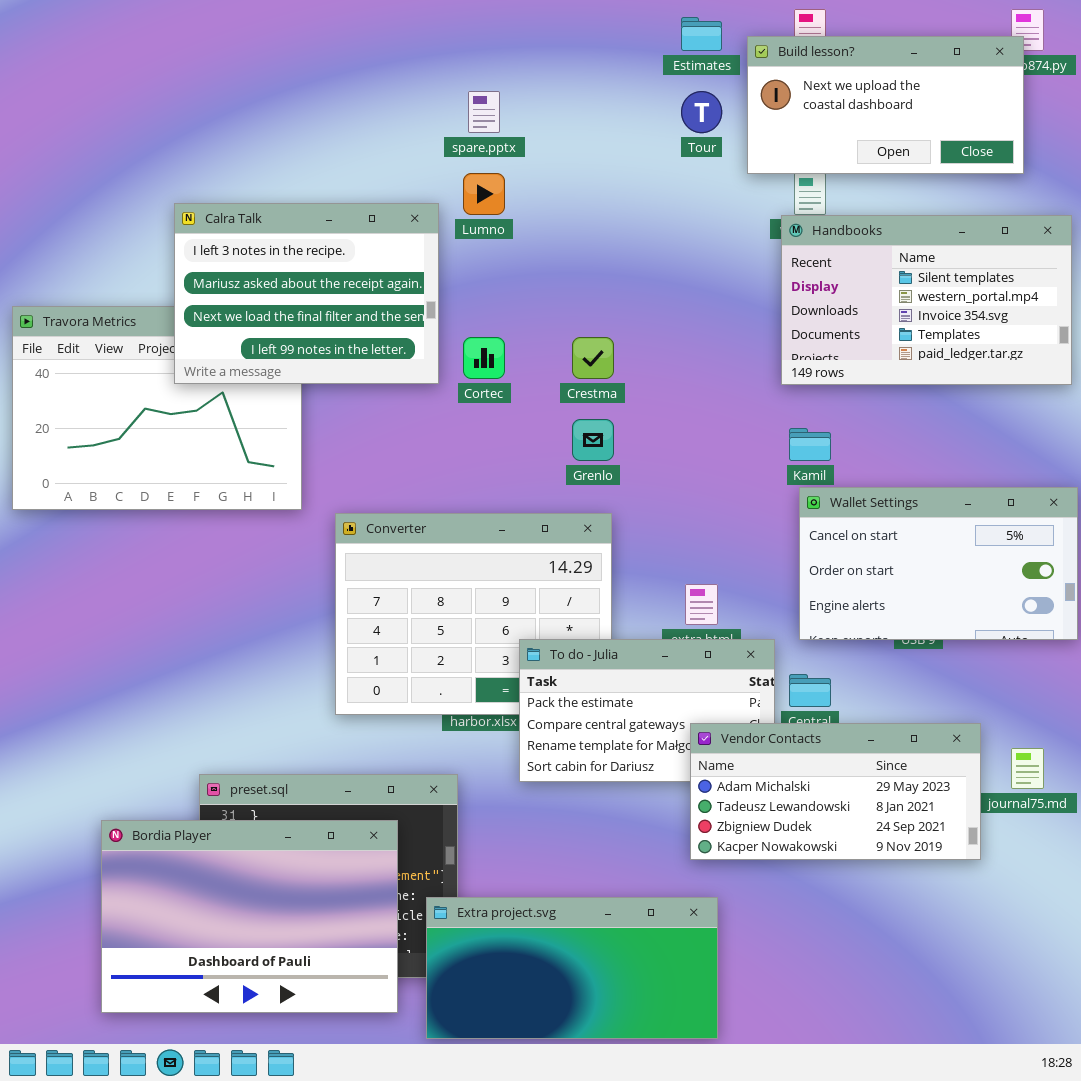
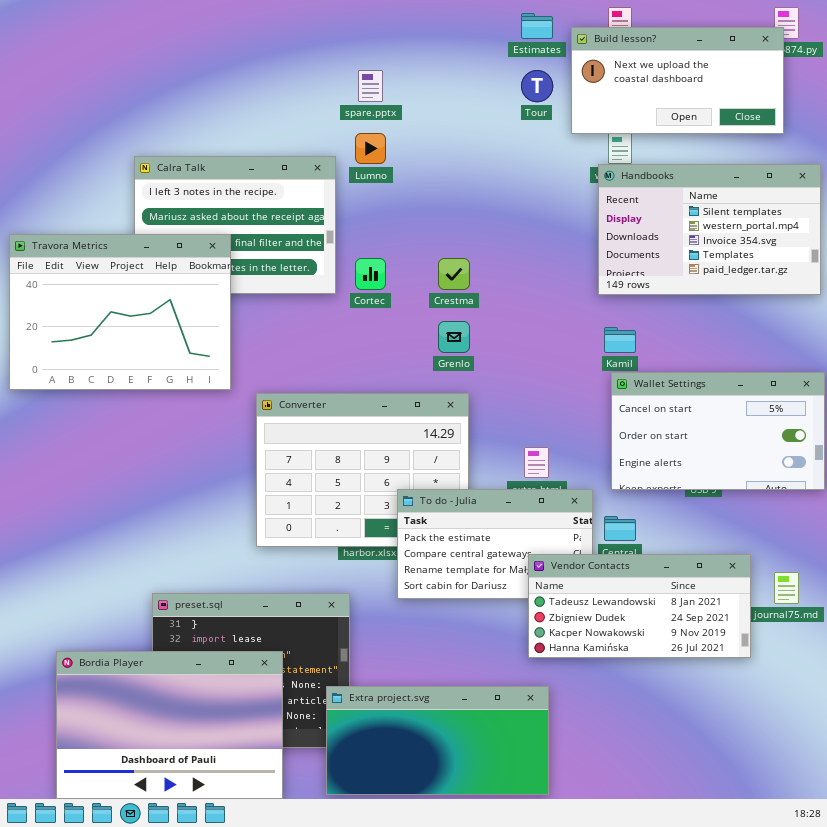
Travora Metrics: [12,306,302,510] -> [9,234,231,390], raised
Vendor Contacts: [690,723,981,860] -> [528,554,751,658], scrolled down 1 row
Bordia Player: [101,820,398,1013] -> [56,651,283,799], moved

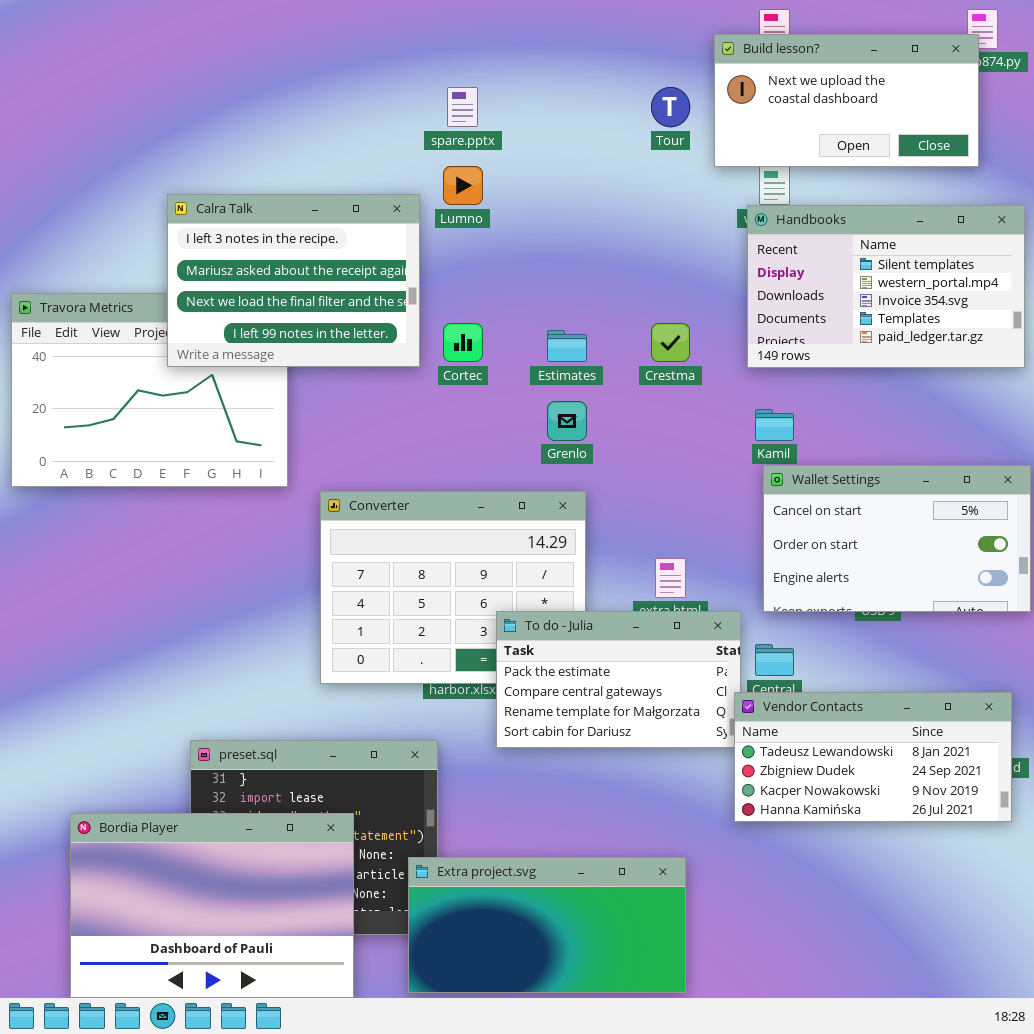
Estimates: [521,13,553,39] -> [547,330,587,362], moved
Calra Talk: [134,156,336,294] -> [167,194,420,367], raised
Crestma: [438,258,470,290] -> [651,323,690,362], moved
Vendor Contacts: [528,554,751,658] -> [734,692,1012,822], moved

